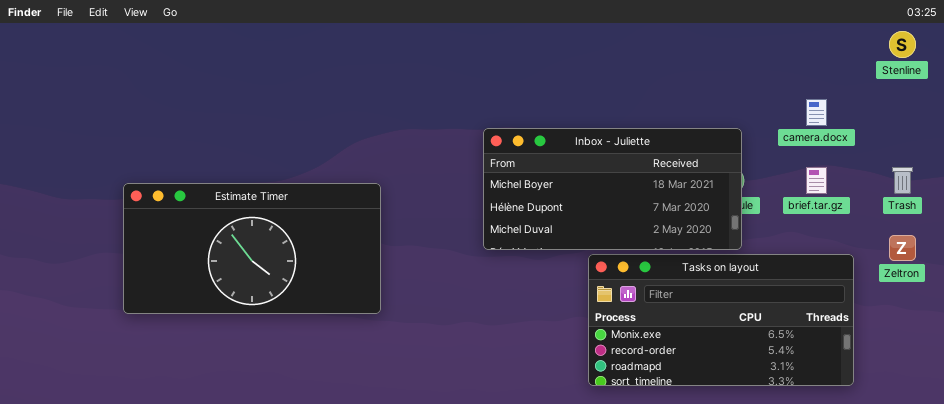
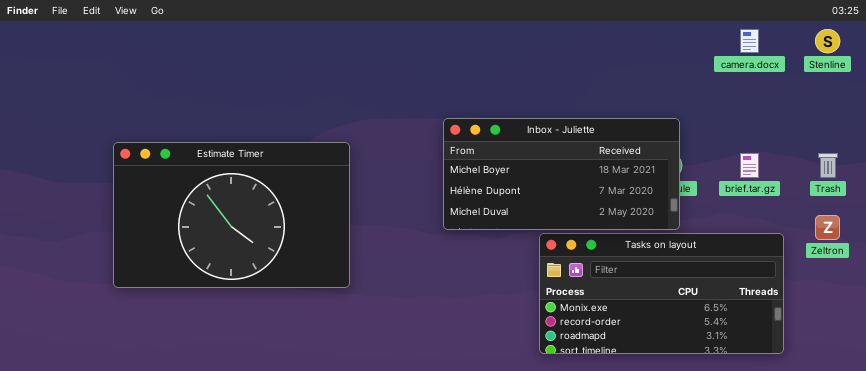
camera.docx: [806,99,827,126] -> [740,29,759,53], moved
Estimate Timer: [123,183,381,314] -> [113,142,350,288], resized

